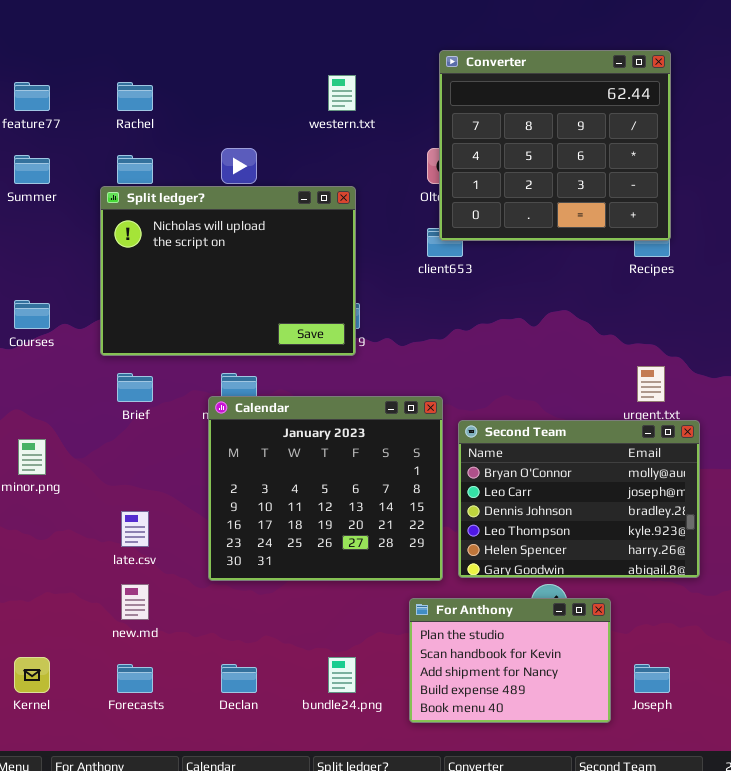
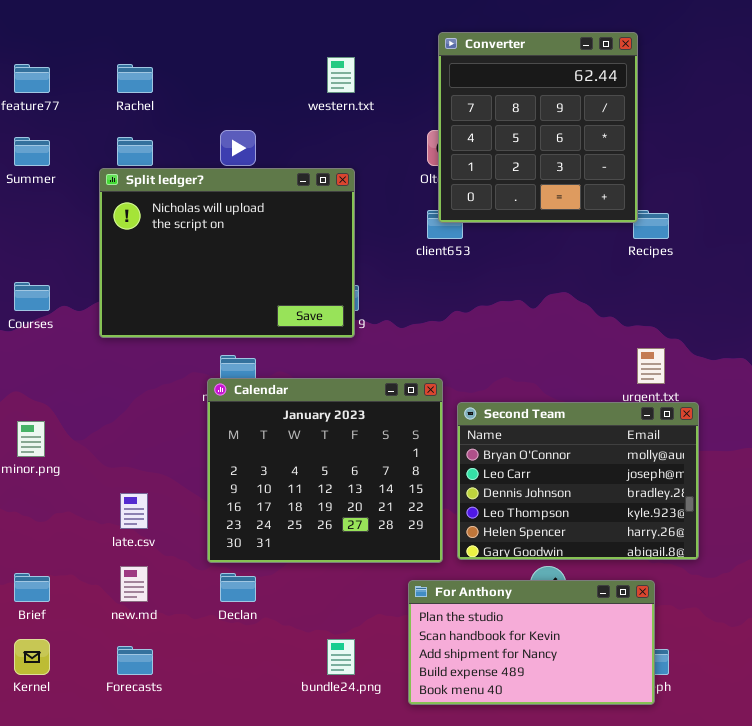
Converter: [439,50,671,241] -> [438,32,638,223], resized
Brief: [117,373,153,402] -> [14,573,50,602], moved
For Anthony: [409,598,611,723] -> [408,580,655,705], resized
Declan: [221,664,257,693] -> [220,573,256,602], moved

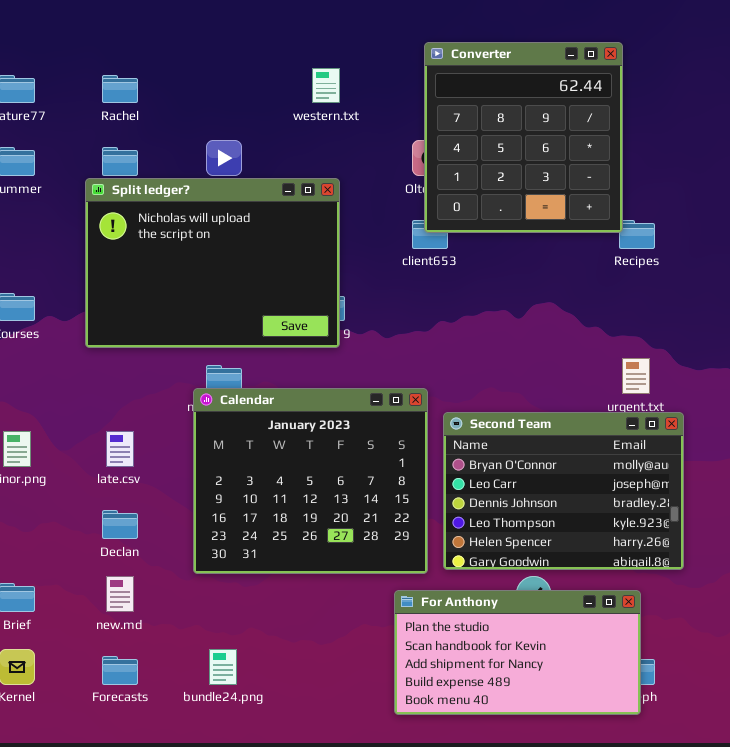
late.csv: [120,493,148,529] -> [106,431,134,467], moved
Declan: [220,573,256,602] -> [102,510,138,539], moved
bundle24.png: [327,639,355,675] -> [209,649,237,685], moved

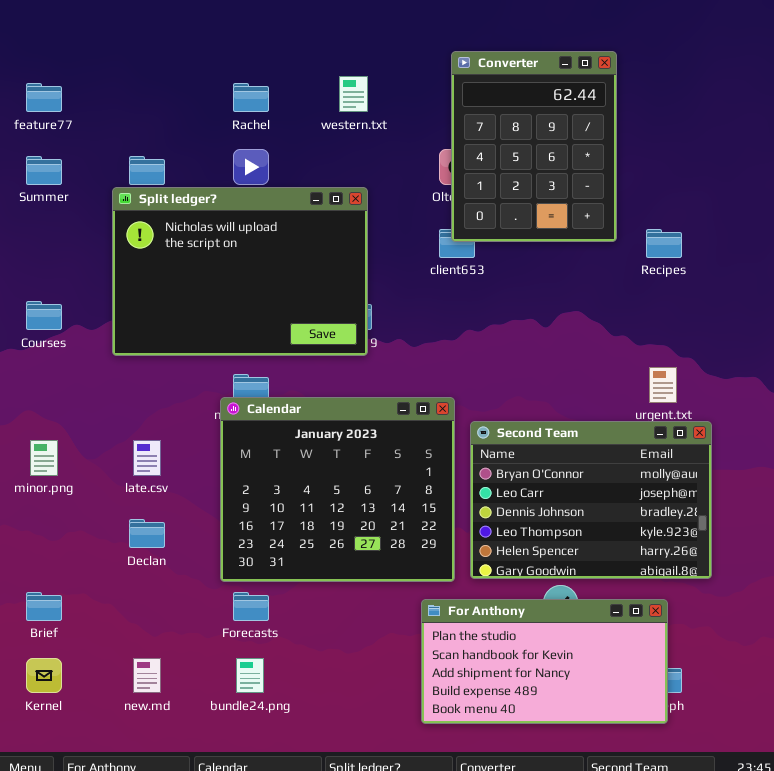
Converter: [424,42,623,233] -> [451,51,617,242], resized
Rachel: [102,75,138,103] -> [233,83,269,112], moved
new.md: [106,576,134,612] -> [133,658,161,693], moved
Forecasts: [102,656,138,685] -> [233,592,269,621], moved

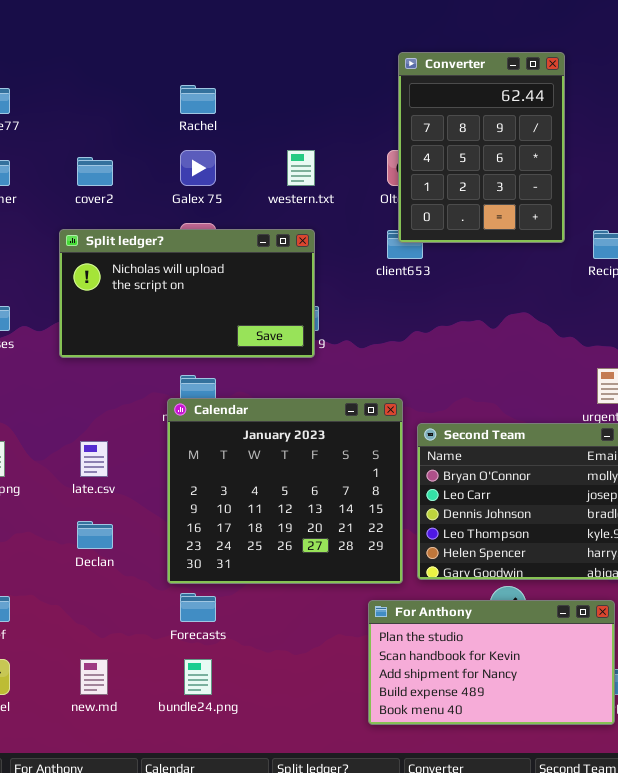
western.txt: [339,76,368,112] -> [287,150,315,186], moved
Split ledger?: [112,187,368,356] -> [59,229,315,358], resized

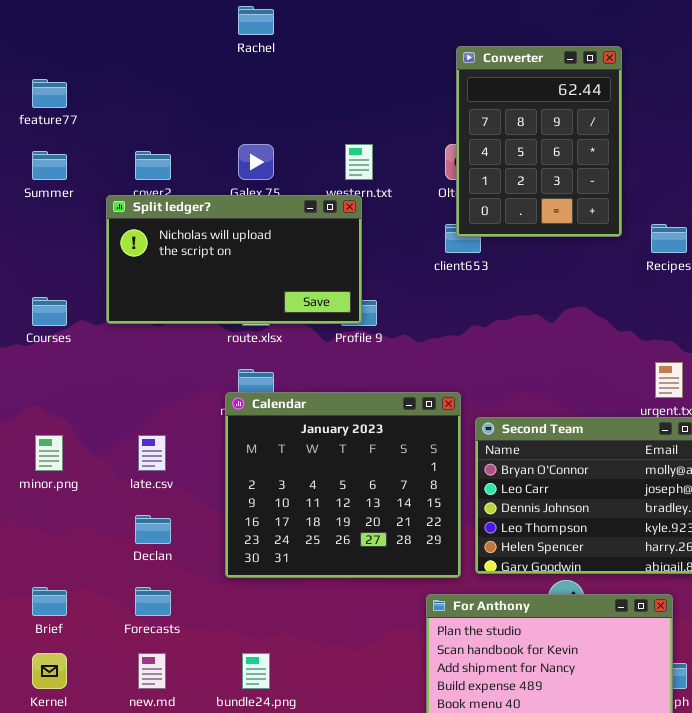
Rachel: [180,85,216,114] -> [238,6,274,35], moved
Split ledger?: [59,229,315,358] -> [106,195,362,324], moved
Forecasts: [180,593,216,622] -> [135,587,171,616], moved

